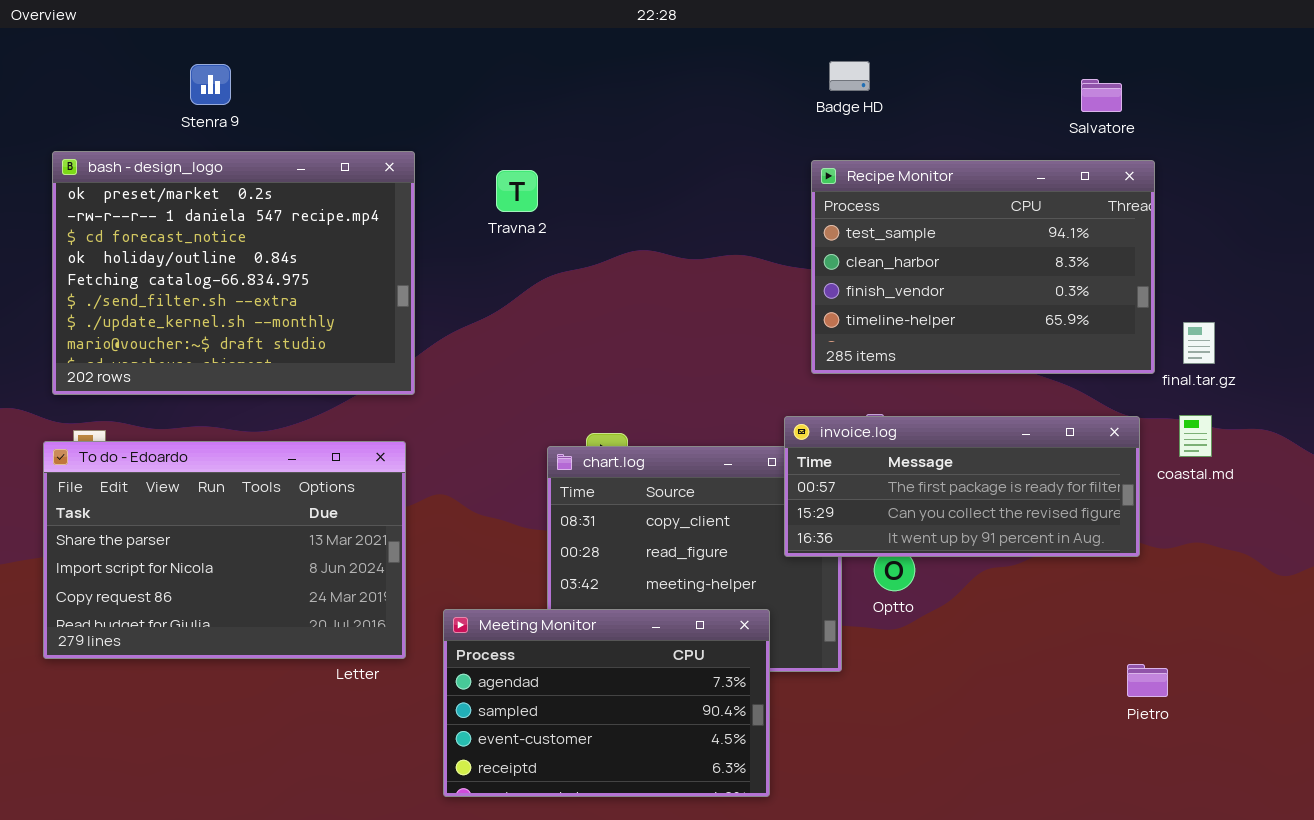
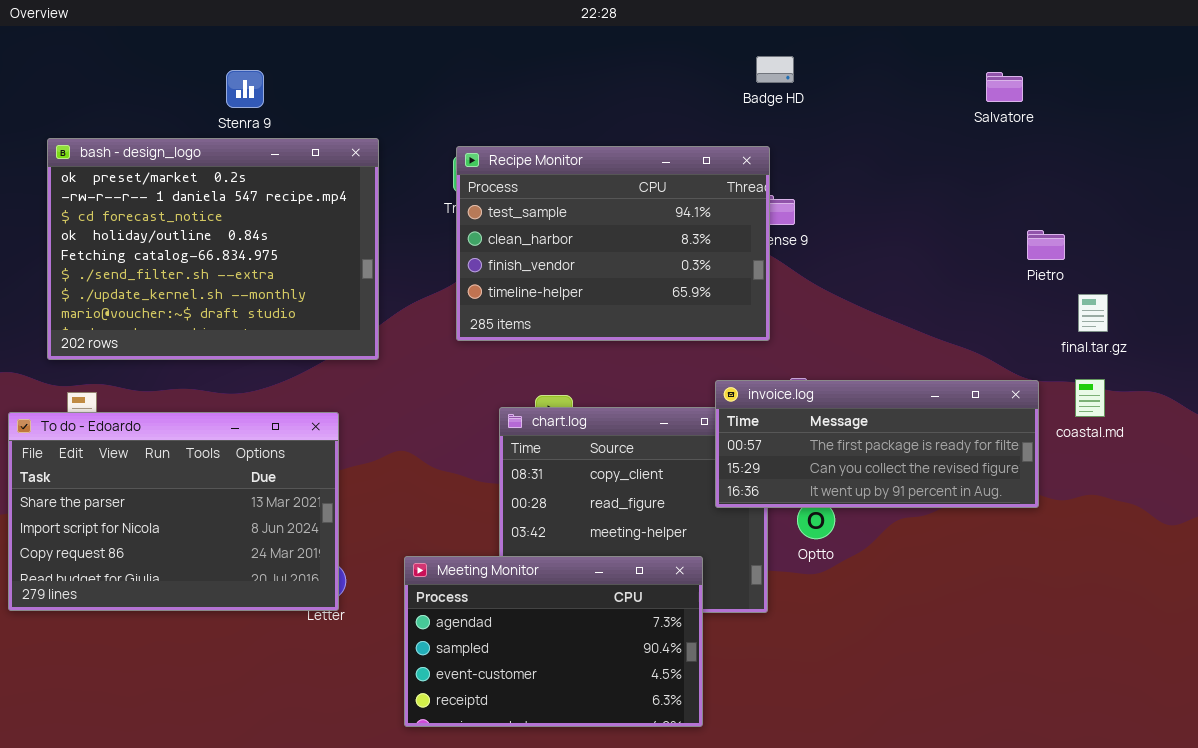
Stenra 9: [190,64,231,105] -> [226,70,264,108], moved
Recipe Monitor: [811,160,1155,374] -> [456,146,770,341], moved
To do - Edoardo: [43,441,406,659] -> [8,412,339,611], moved
Pietro: [1127,664,1168,697] -> [1027,230,1065,260], moved

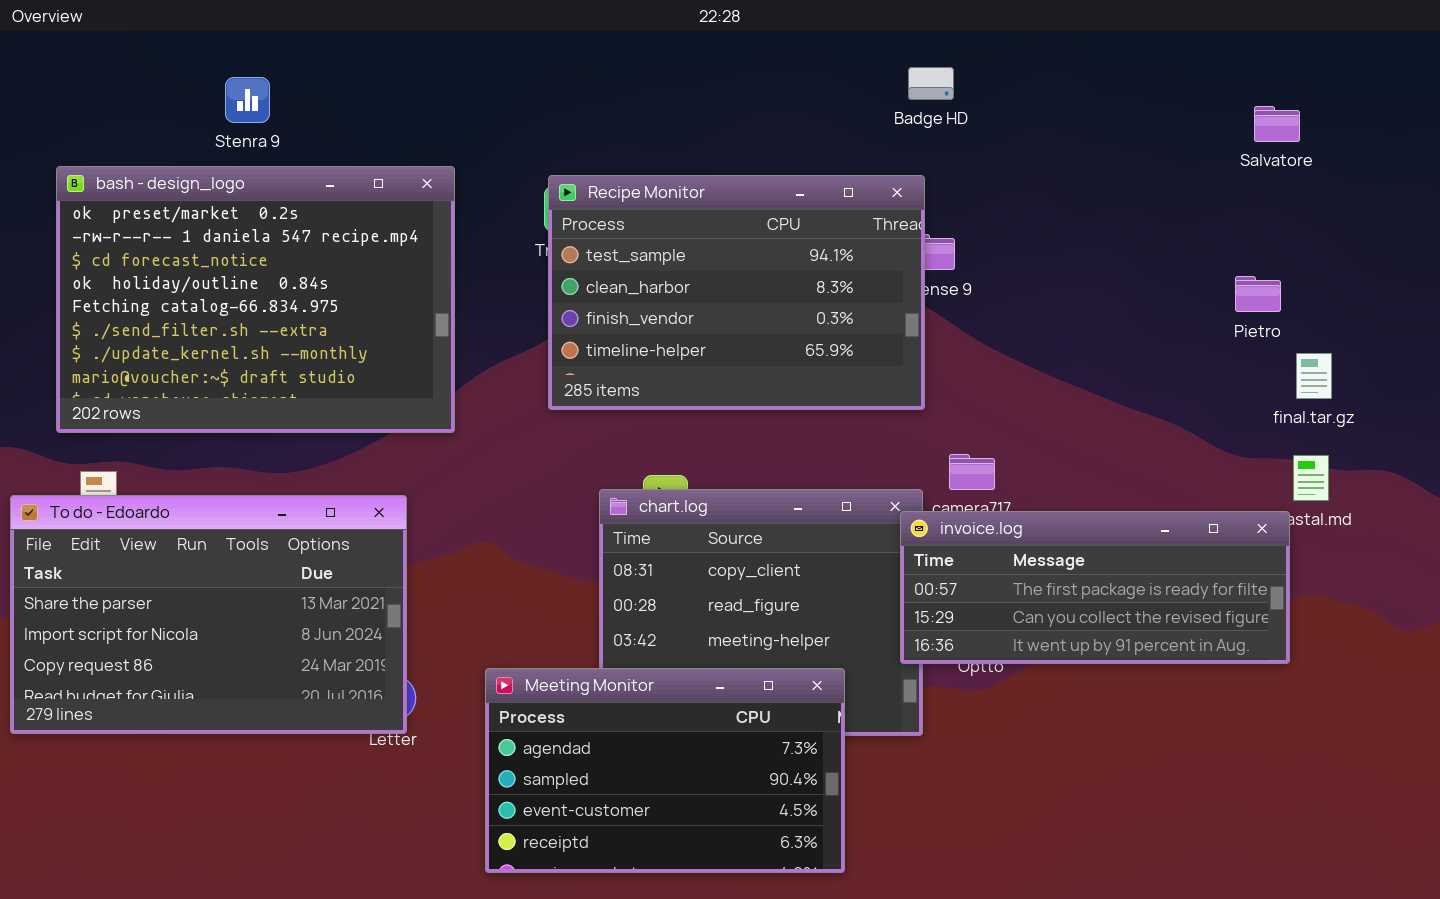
Stenra 9: [226,70,264,108] -> [225,77,270,123], moved
Salvatore: [986,72,1023,102] -> [1254,106,1300,142], moved
invoice.log: [715,380,1039,508] -> [900,511,1290,664], moved

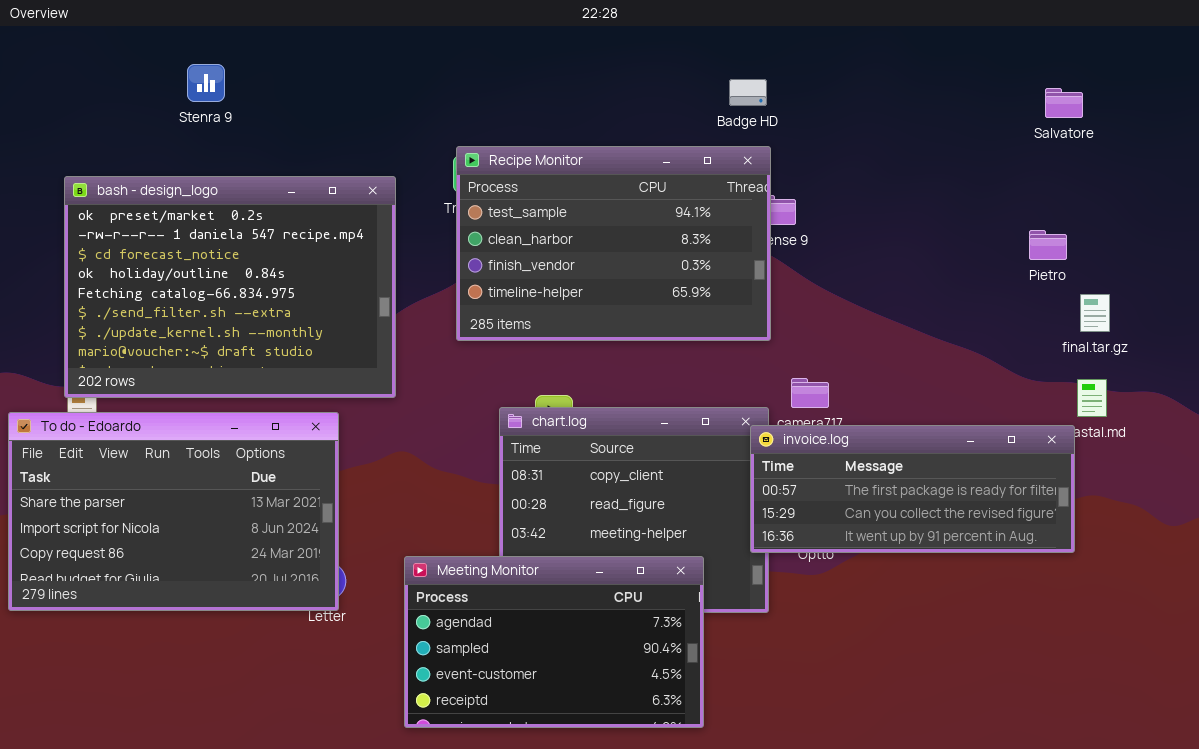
Badge HD: [908,67,954,100] -> [729,79,767,106], moved
bash - design_logo: [56,166,455,433] -> [64,176,396,398], moved

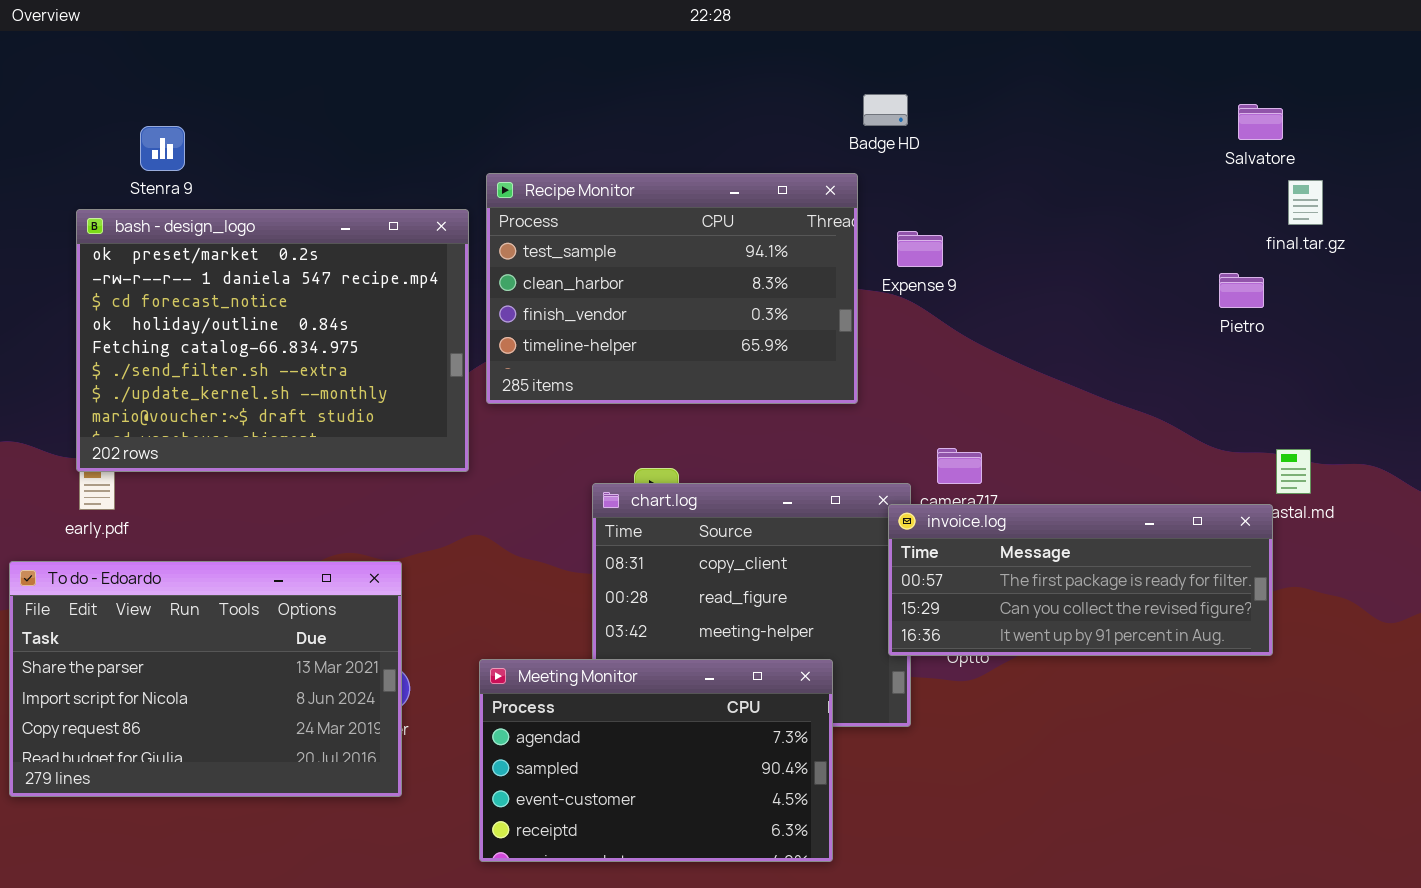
Stenra 9: [187,64,225,102] -> [140,126,185,171], moved
Recipe Monitor: [456,146,771,341] -> [486,173,858,404], moved
final.tar.gz: [1080,294,1110,332] -> [1288,180,1323,225], moved
To do - Edoardo: [8,412,339,611] -> [9,561,402,797], moved

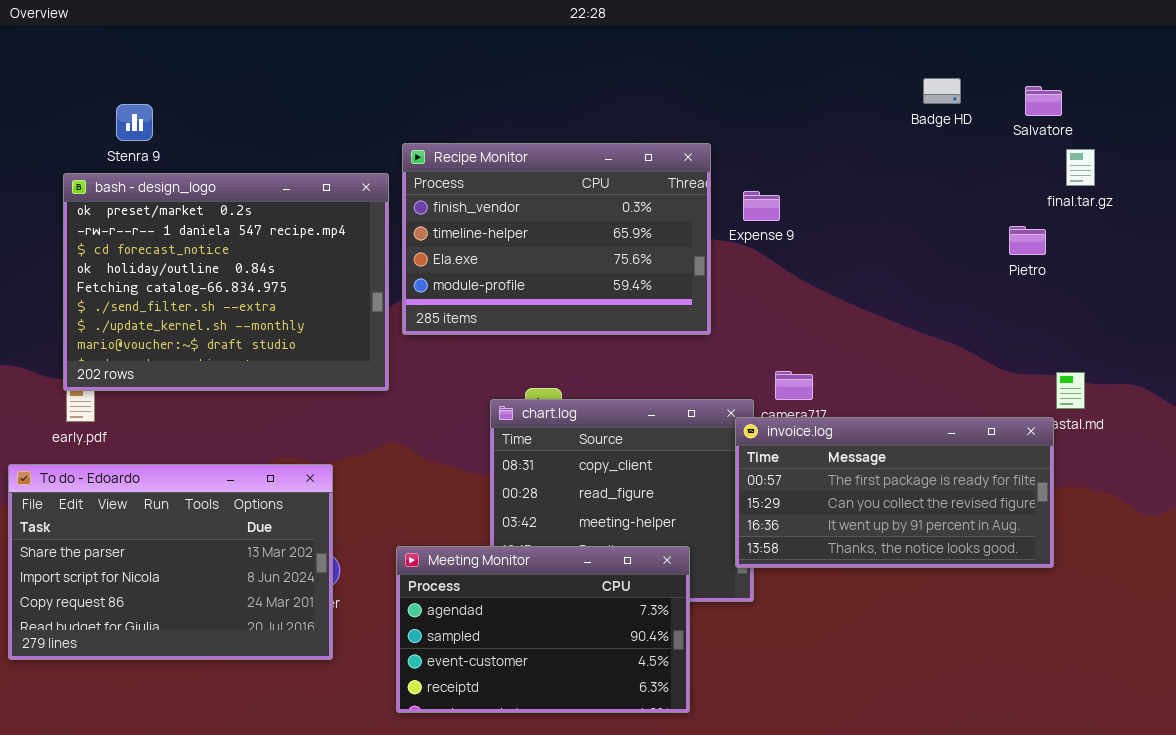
Badge HD: [863,94,908,126] -> [923,78,961,104], moved
Recipe Monitor: [486,173,858,404] -> [402,143,711,335], scrolled down 2 rows
invoice.log: [888,504,1273,656] -> [735,417,1054,568], resized

